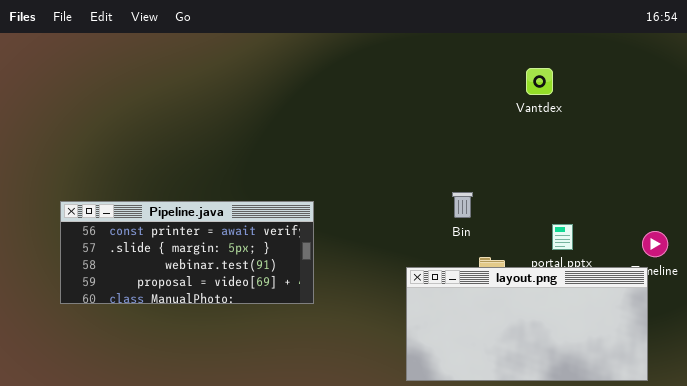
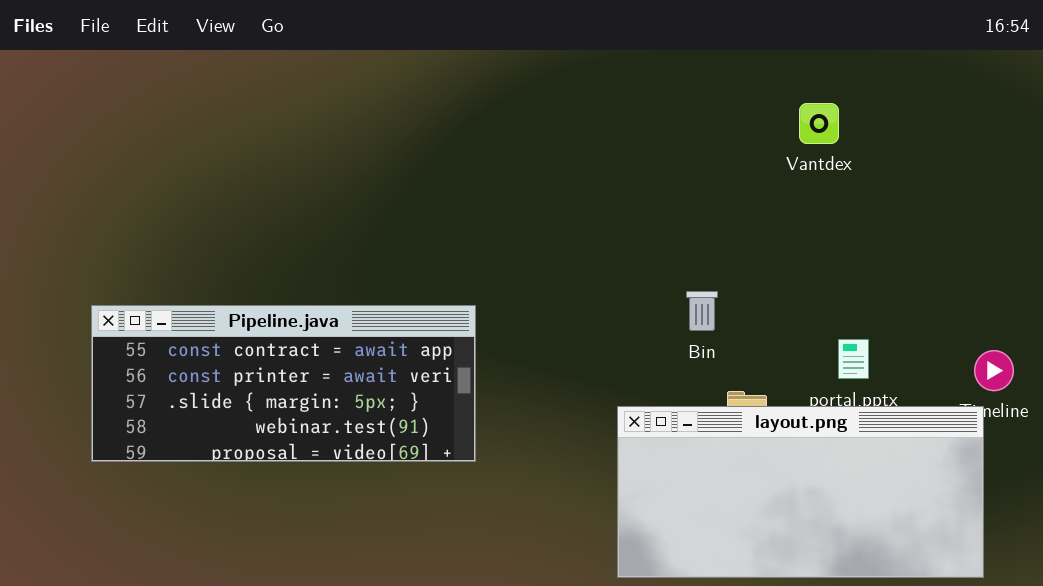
Pipeline.java: [60,201,314,304] -> [91,305,476,462], scrolled up 1 row

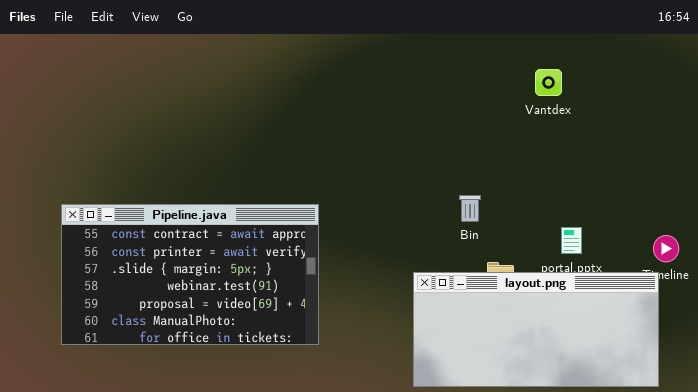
Pipeline.java: [91,305,476,462] -> [61,204,319,345], resized

